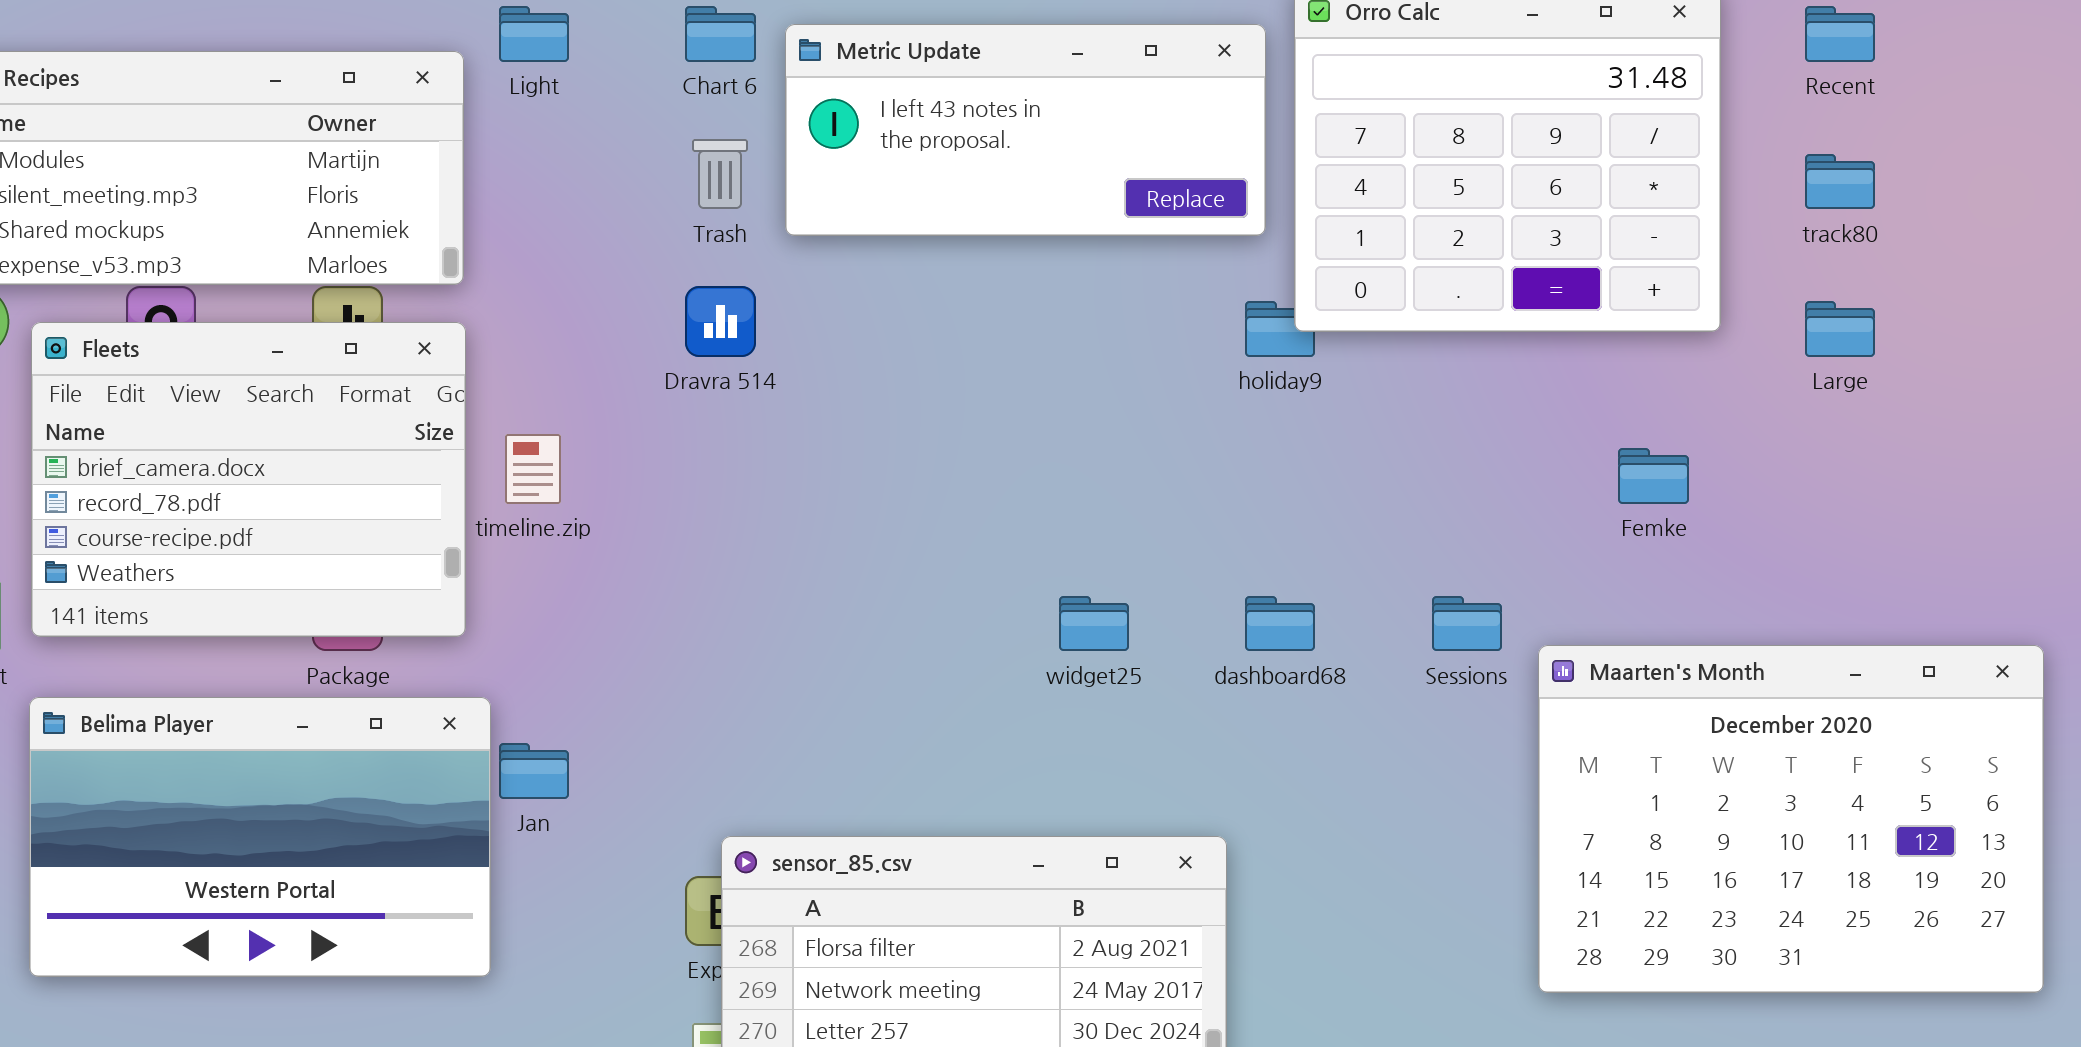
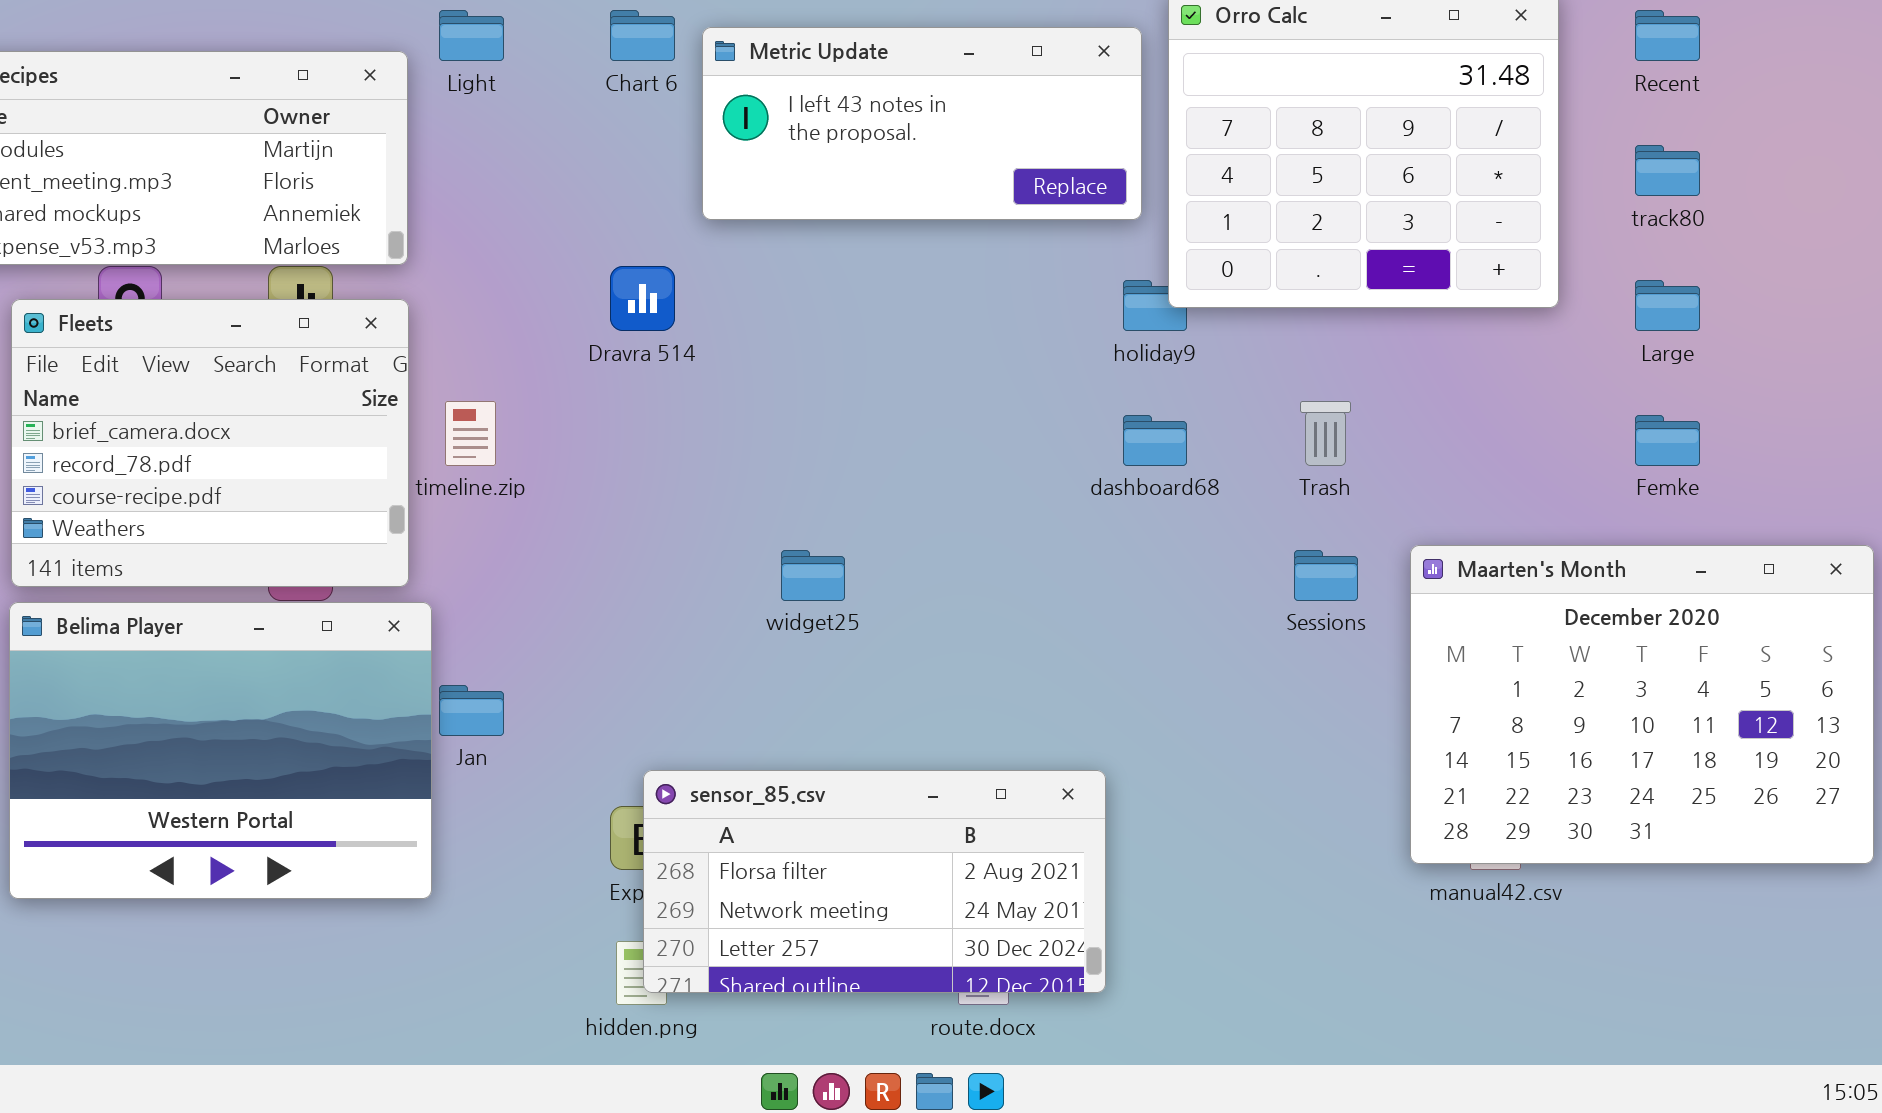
Trash: [692,139,748,209] -> [1300,401,1351,466], moved
Femke: [1618,448,1689,504] -> [1635,415,1700,466], moved
widget25: [1059,596,1129,651] -> [781,550,845,601], moved
dashboard68: [1245,596,1315,651] -> [1123,415,1187,466], moved
Maarten's Month: [1538,645,2044,993] -> [1410,545,1874,864], moved
Belima Player: [29,697,491,977] -> [9,602,432,899], resized

